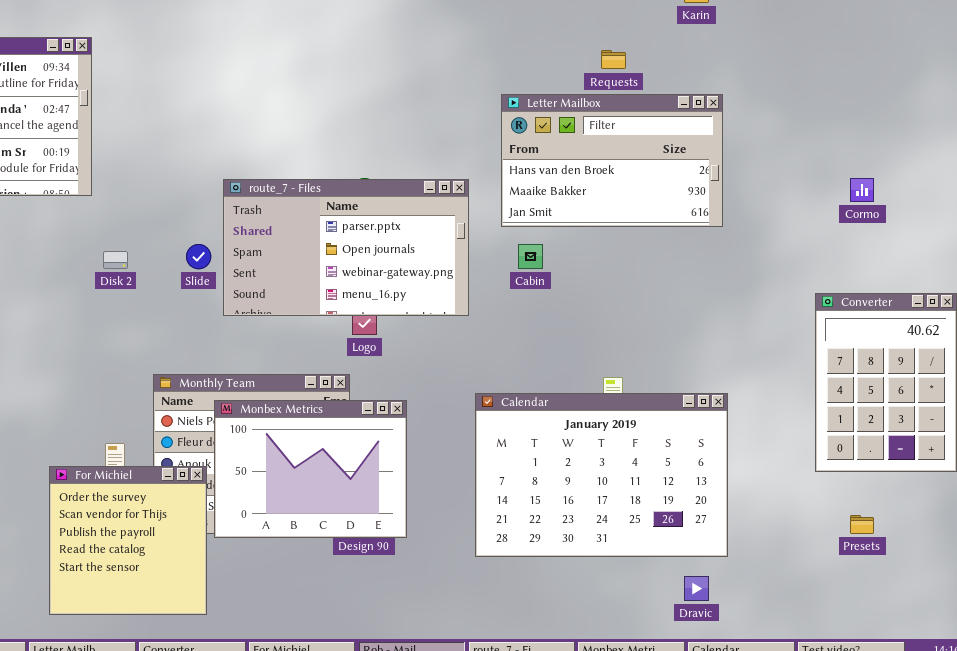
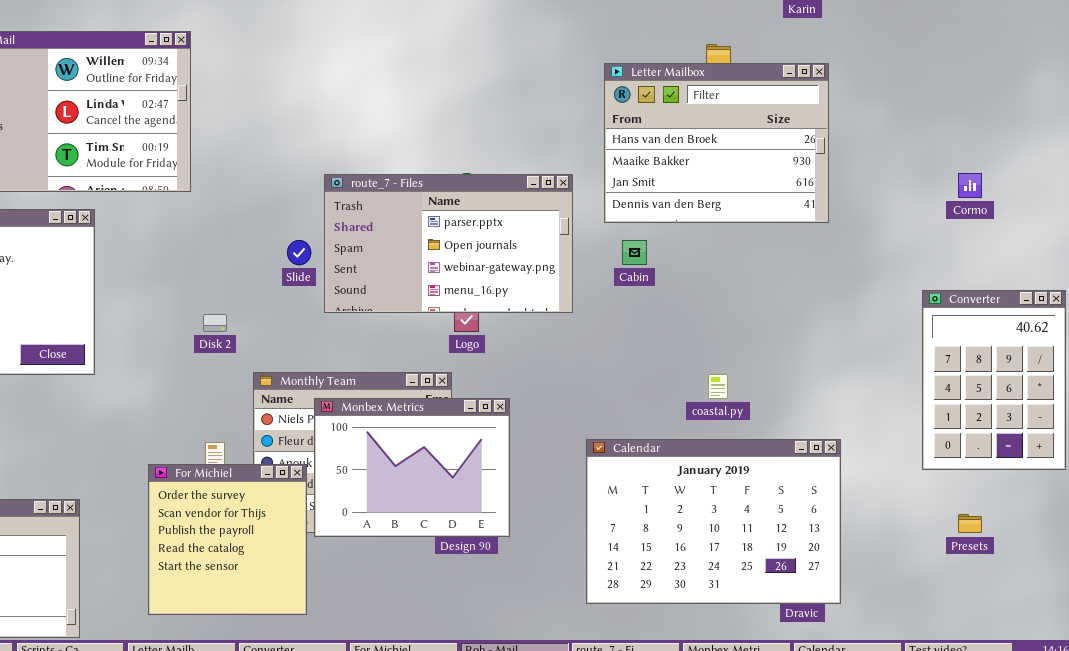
Letter Mailbox: [501,94,723,227] -> [604,63,829,223], resized
Disk 2: [103,251,128,269] -> [203,314,227,332], moved
Calendar: [475,393,728,557] -> [586,439,841,604], moved

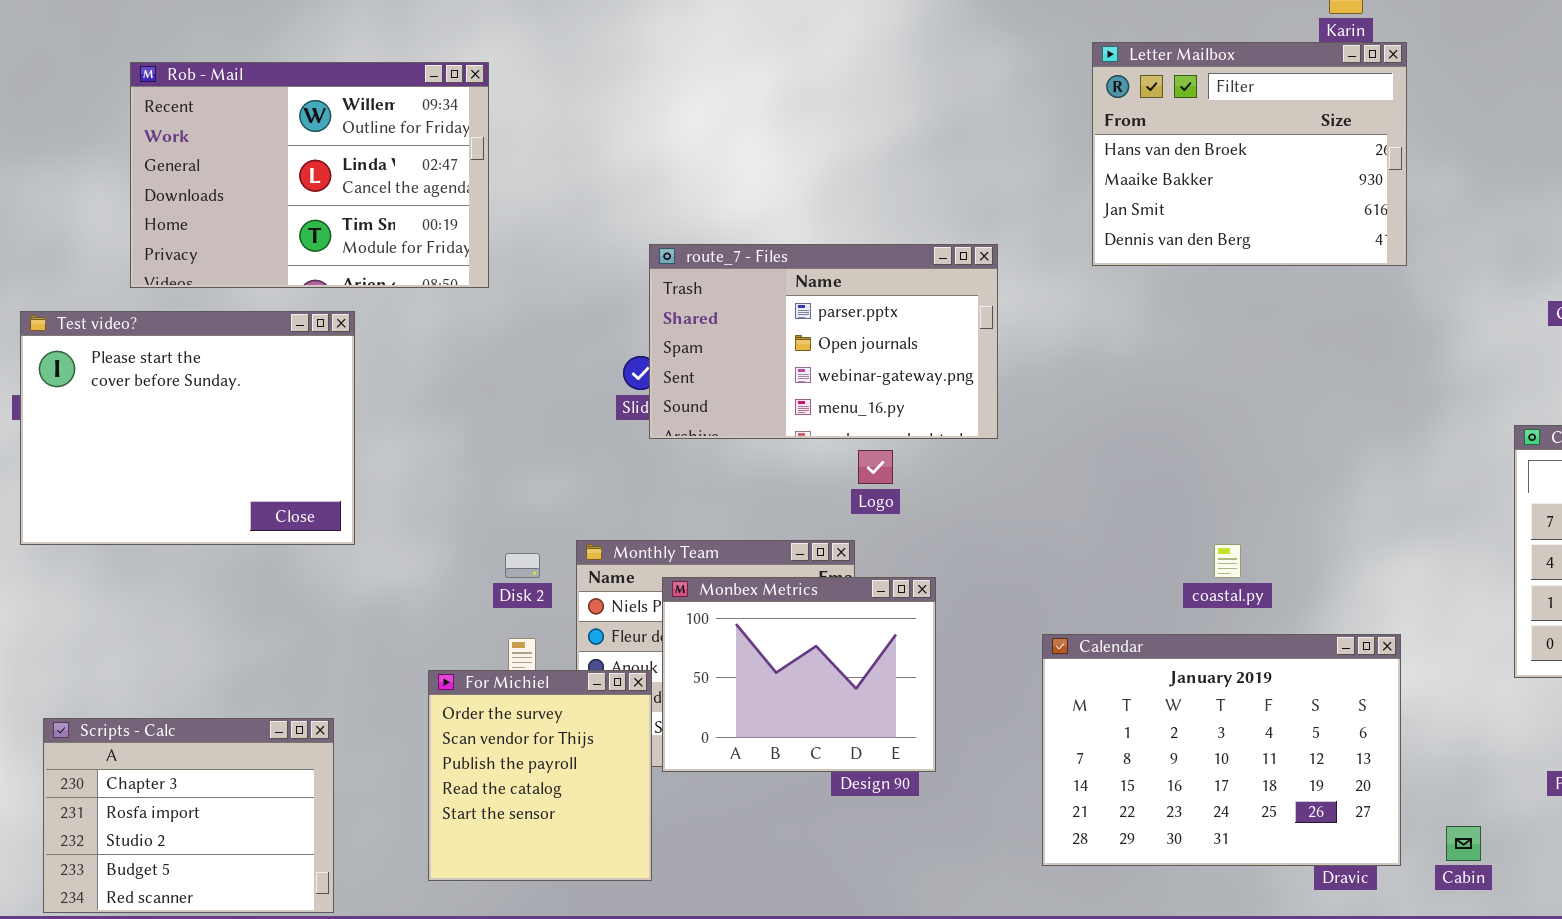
Letter Mailbox: [604,63,829,223] -> [1092,42,1407,266], moved
route_7 - Files: [324,174,573,313] -> [649,244,998,439], moved
Cabin: [622,240,647,265] -> [1446,826,1481,861], moved
Disk 2: [203,314,227,332] -> [505,553,540,578], moved

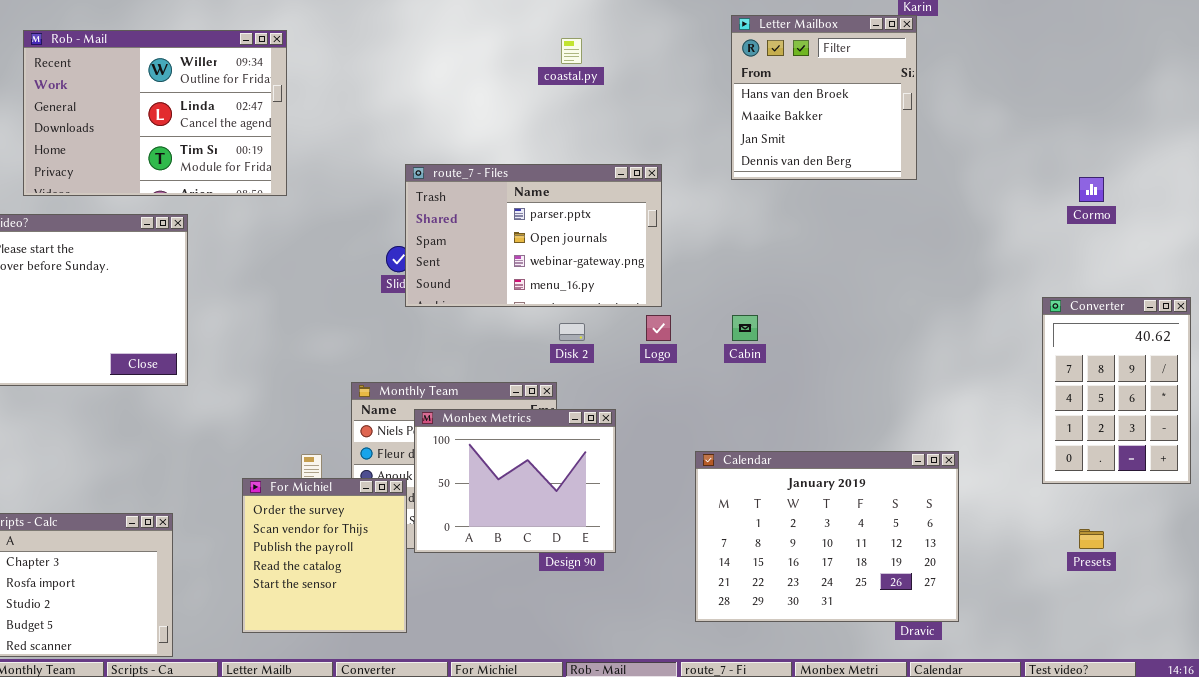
Letter Mailbox: [1092,42,1407,266] -> [731,15,917,180], resized
Logo: [858,450,893,484] -> [646,315,671,341], moved
coastal.py: [1214,544,1241,578] -> [561,38,582,64], moved
Disk 2: [505,553,540,578] -> [559,323,585,341], moved
Cabin: [1446,826,1481,861] -> [732,315,758,341], moved

